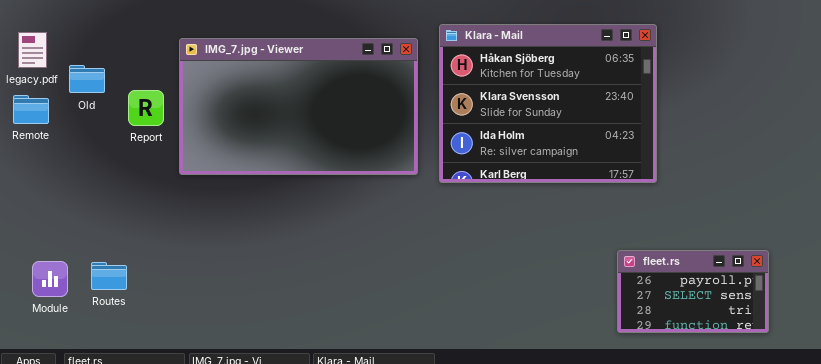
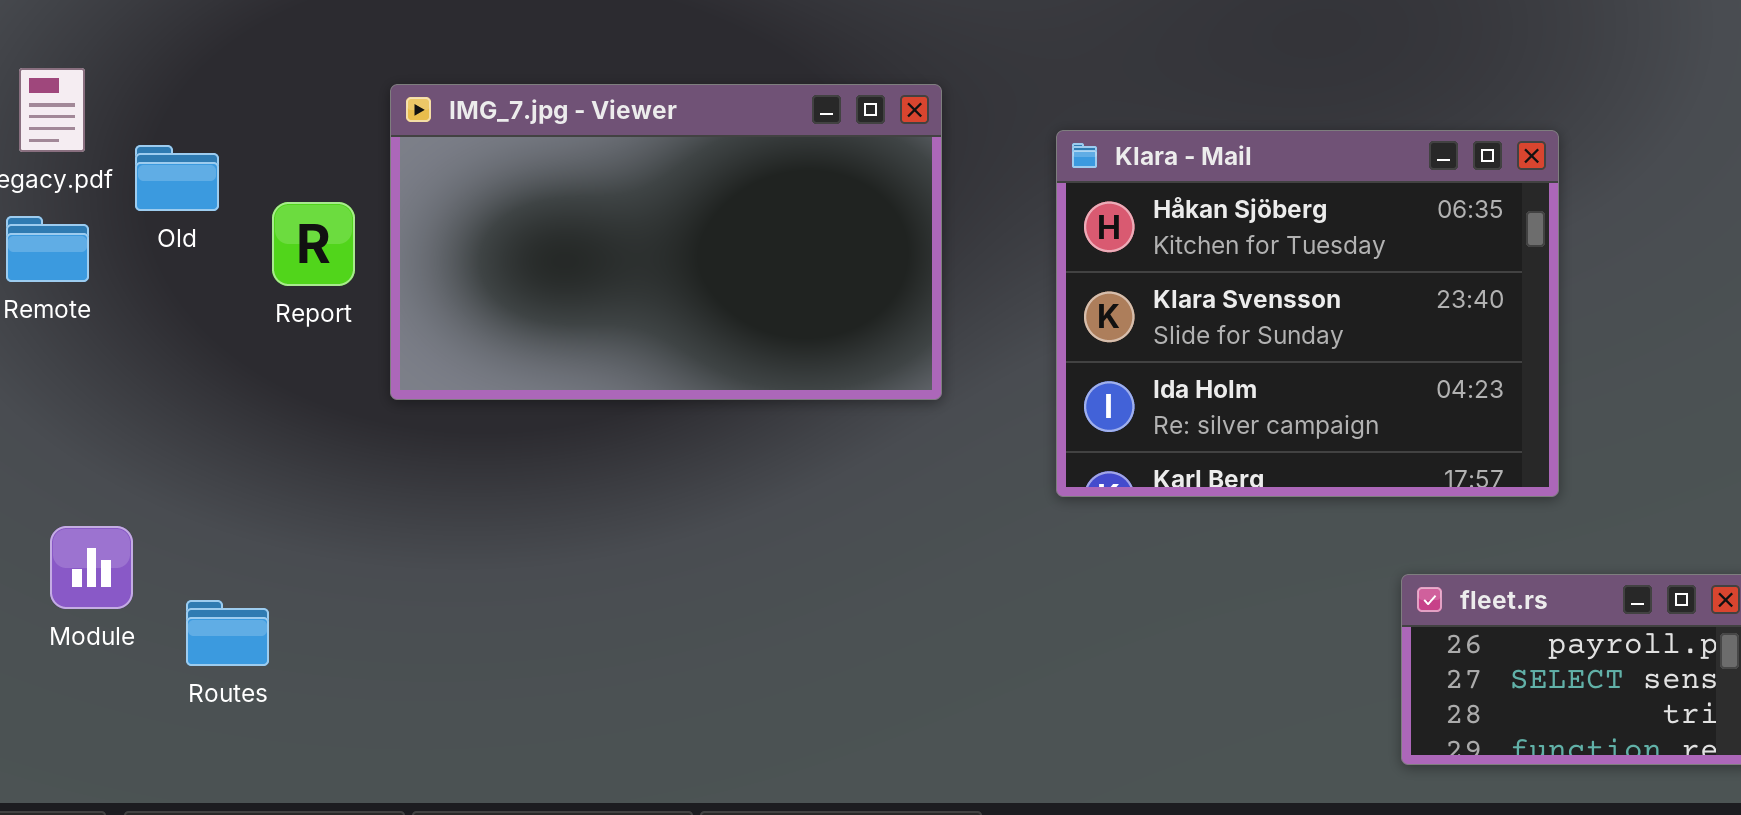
Klara - Mail: [439,24,657,183] -> [1056,130,1559,497], moved
Module: [32,261,68,297] -> [50,526,133,609], moved

